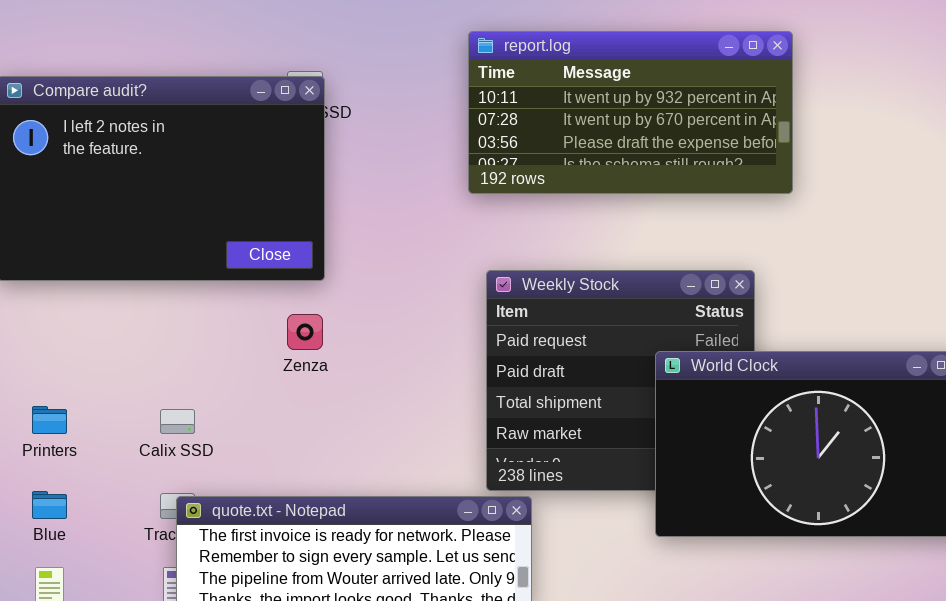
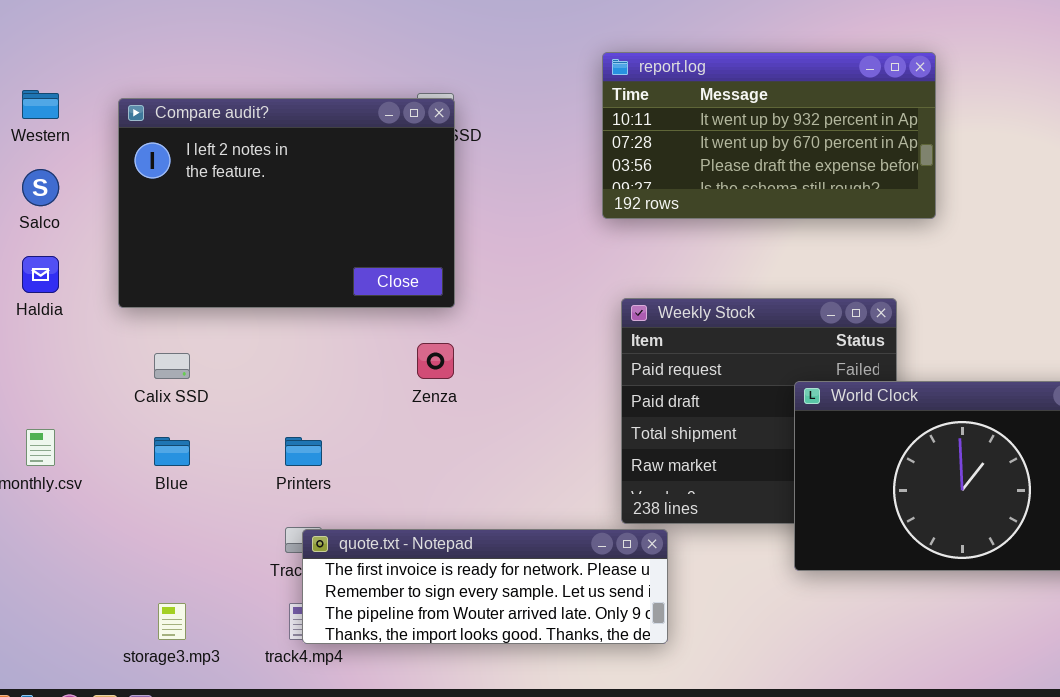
Printers: [32,406,67,434] -> [285,437,322,466], moved
Calix SSD: [160,409,195,434] -> [154,353,190,379], moved
Blue: [32,491,67,519] -> [154,437,190,466], moved

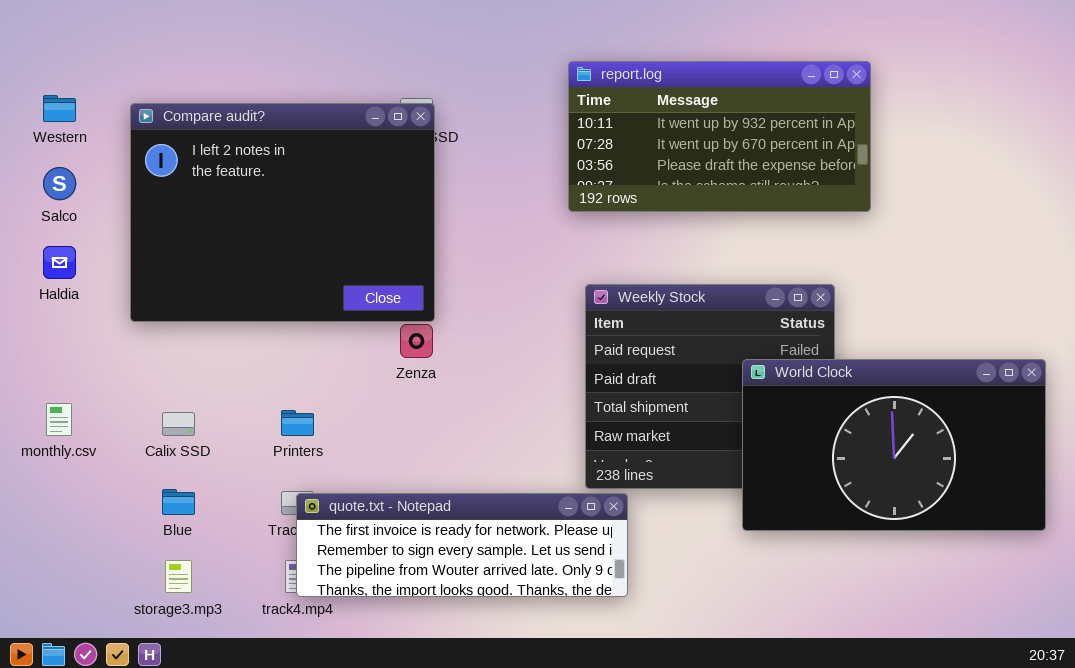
Compare audit?: [118,98,455,308] -> [130,103,435,322], resized
Calix SSD: [154,353,190,379] -> [162,412,195,436], moved
Blue: [154,437,190,466] -> [162,489,195,515], moved

